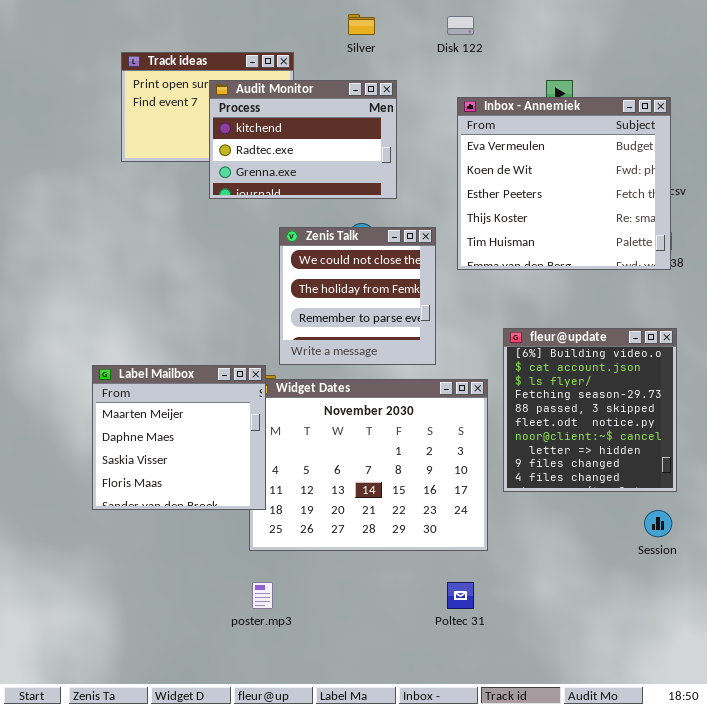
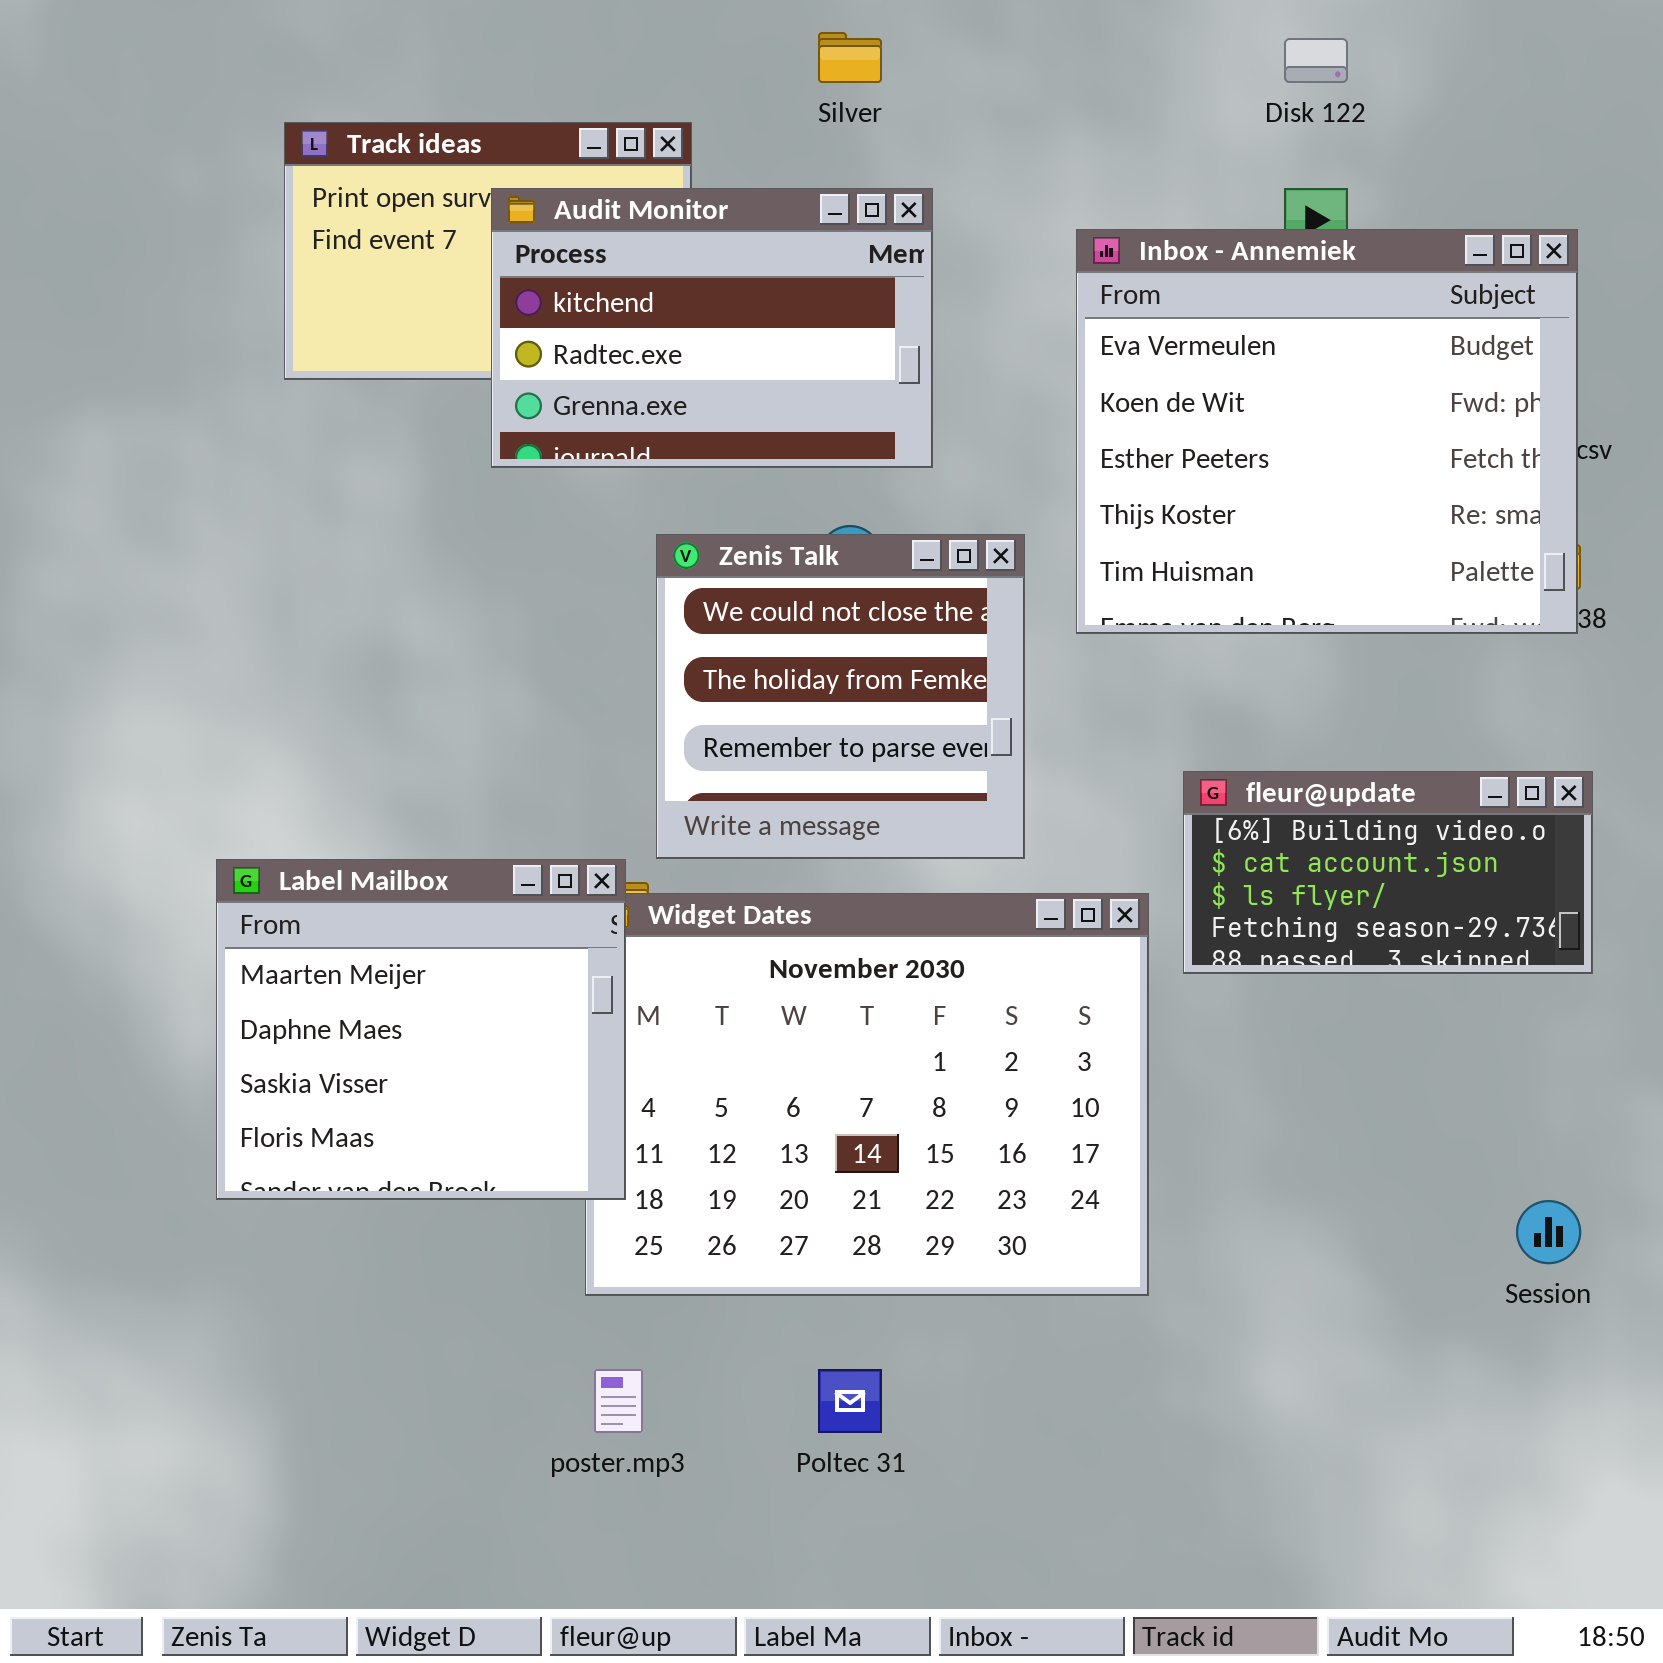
Disk 122: [447,16,474,35] -> [1284,38,1348,83], moved
fleur@update: [503,328,677,492] -> [1183,771,1593,974], resized
Poltec 31: [447,582,474,609] -> [818,1369,882,1433], moved

